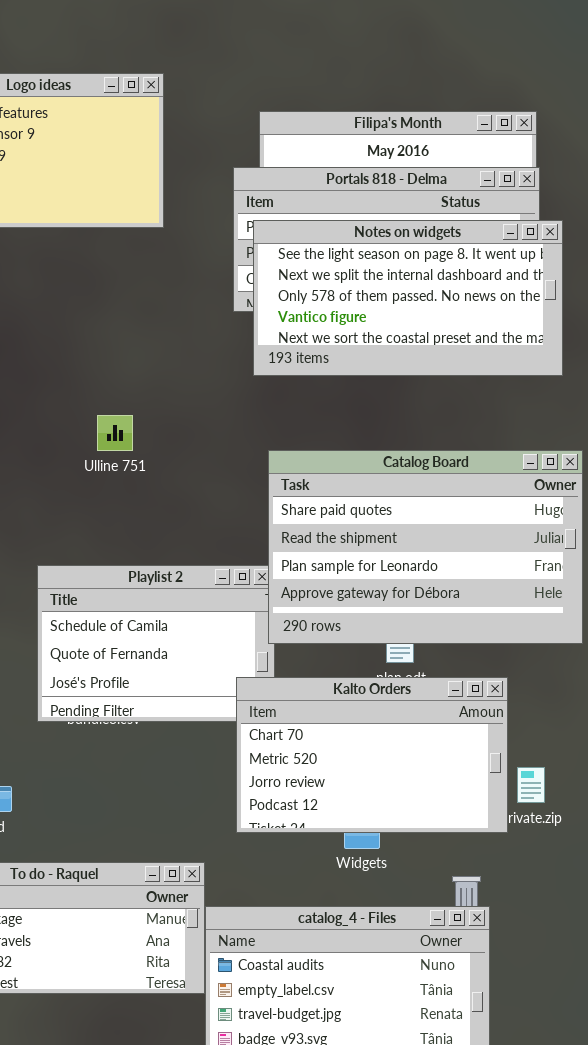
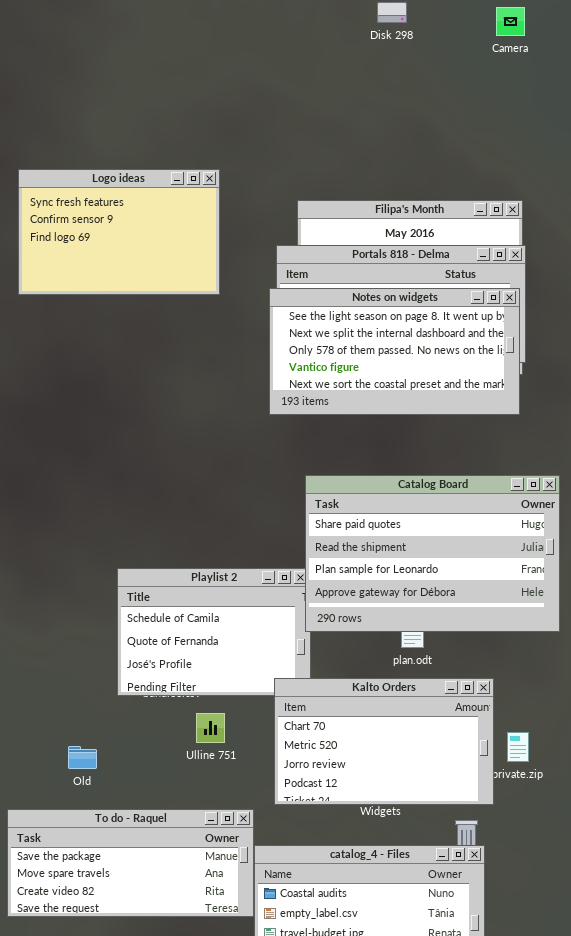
Notes on widgets: [253,220,563,376] -> [269,288,520,415], moved
Ulline 751: [97,415,133,451] -> [196,713,225,743], moved
Kalto Orders: [236,677,508,833] -> [274,678,494,805], moved

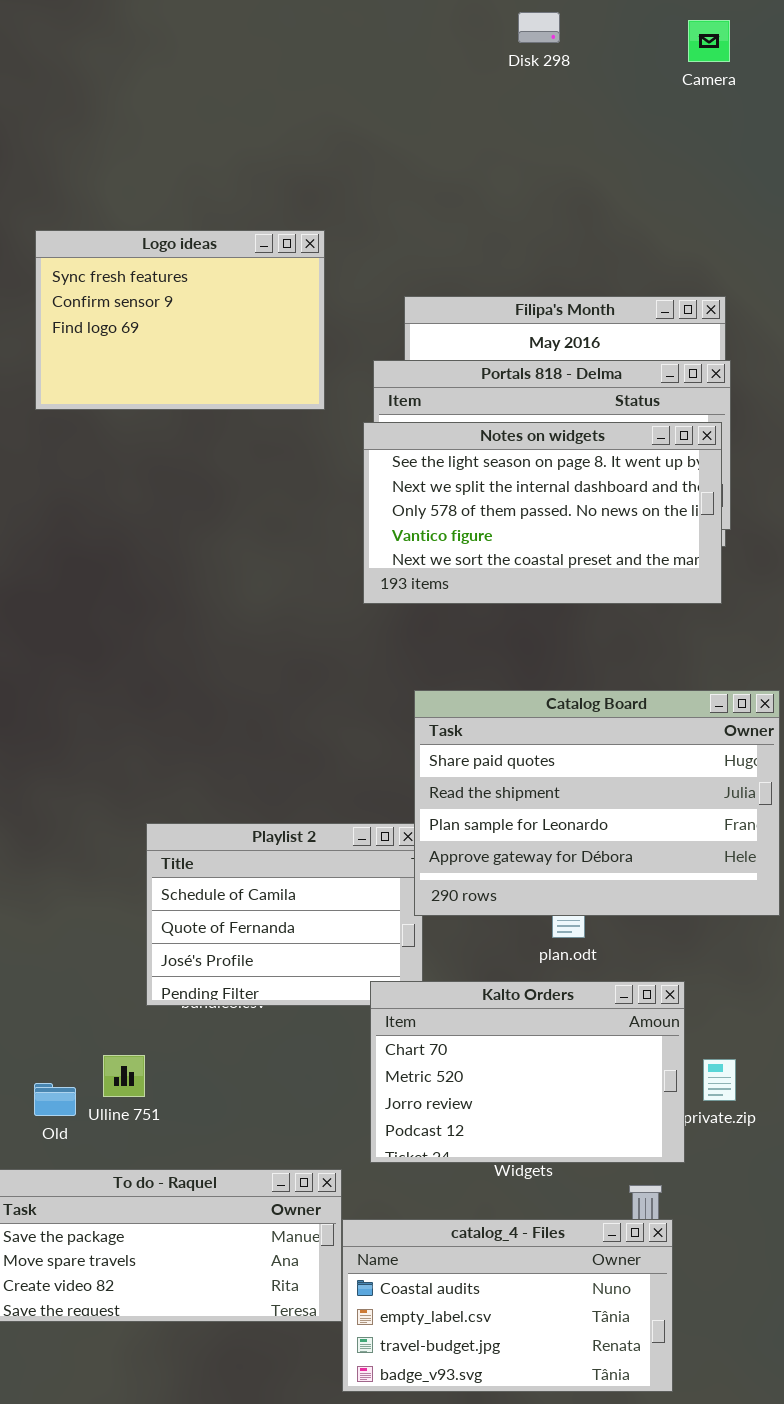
Logo ideas: [18,169,220,295] -> [35,230,325,410], moved
Ulline 751: [196,713,225,743] -> [103,1055,145,1097], moved
Old: [68,746,97,769] -> [34,1083,76,1116], moved

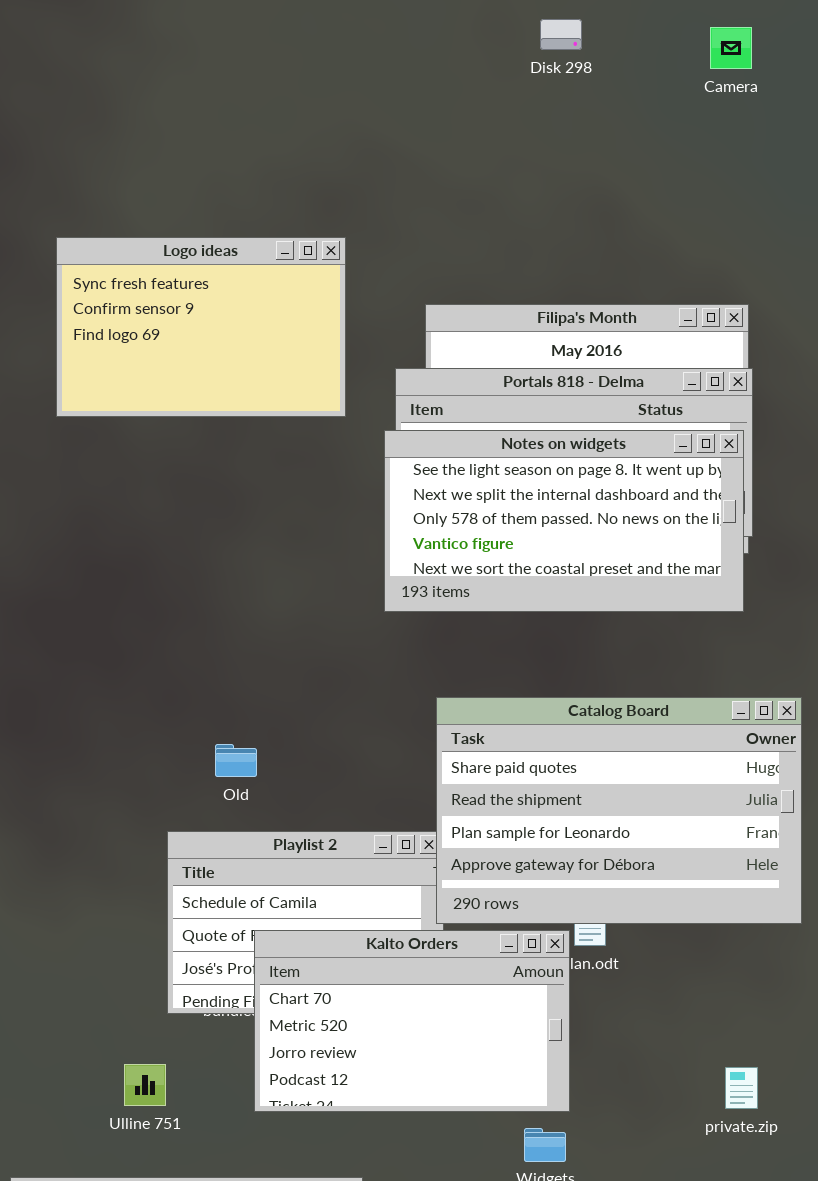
Kalto Orders: [370,981,685,1163] -> [254,930,570,1112], moved
Old: [34,1083,76,1116] -> [215,744,257,777], moved

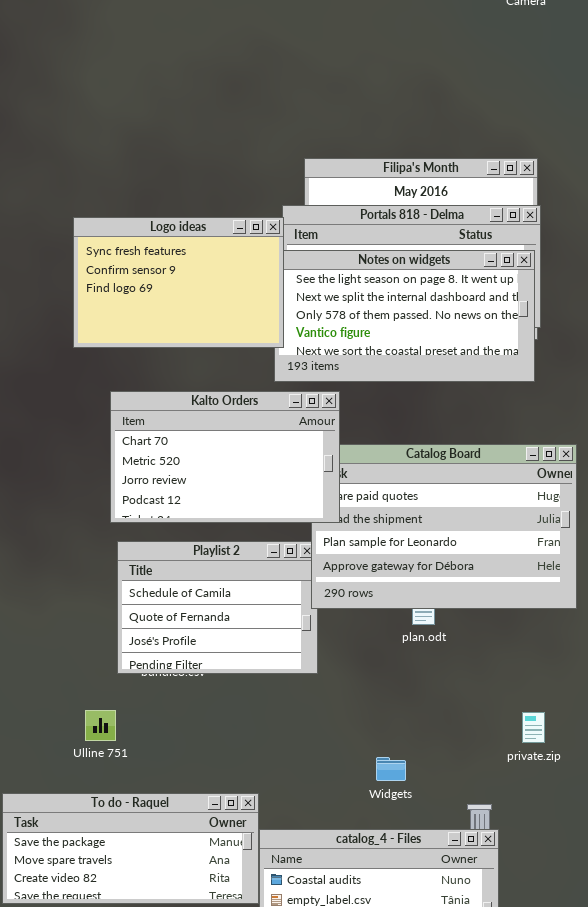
Logo ideas: [56,237,346,417] -> [73,217,284,348], moved
Kalto Orders: [254,930,570,1112] -> [110,391,340,523], moved

